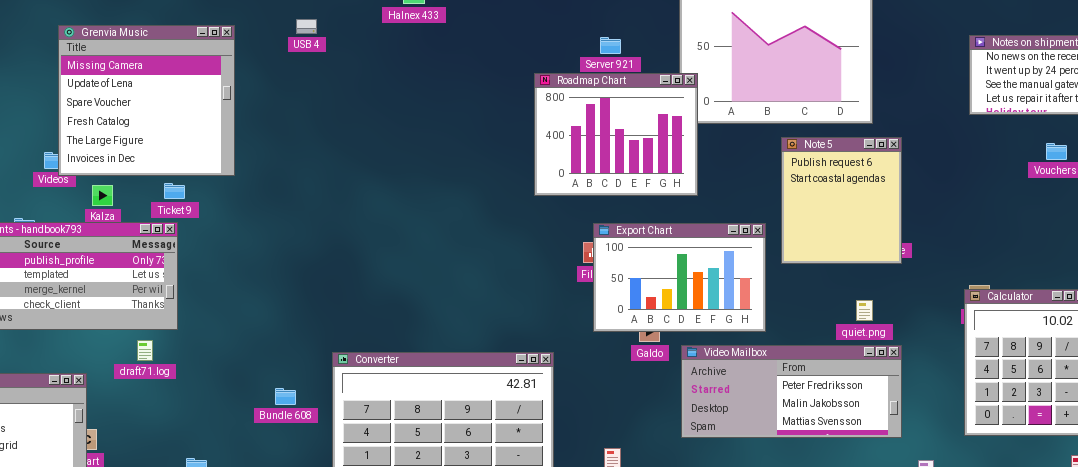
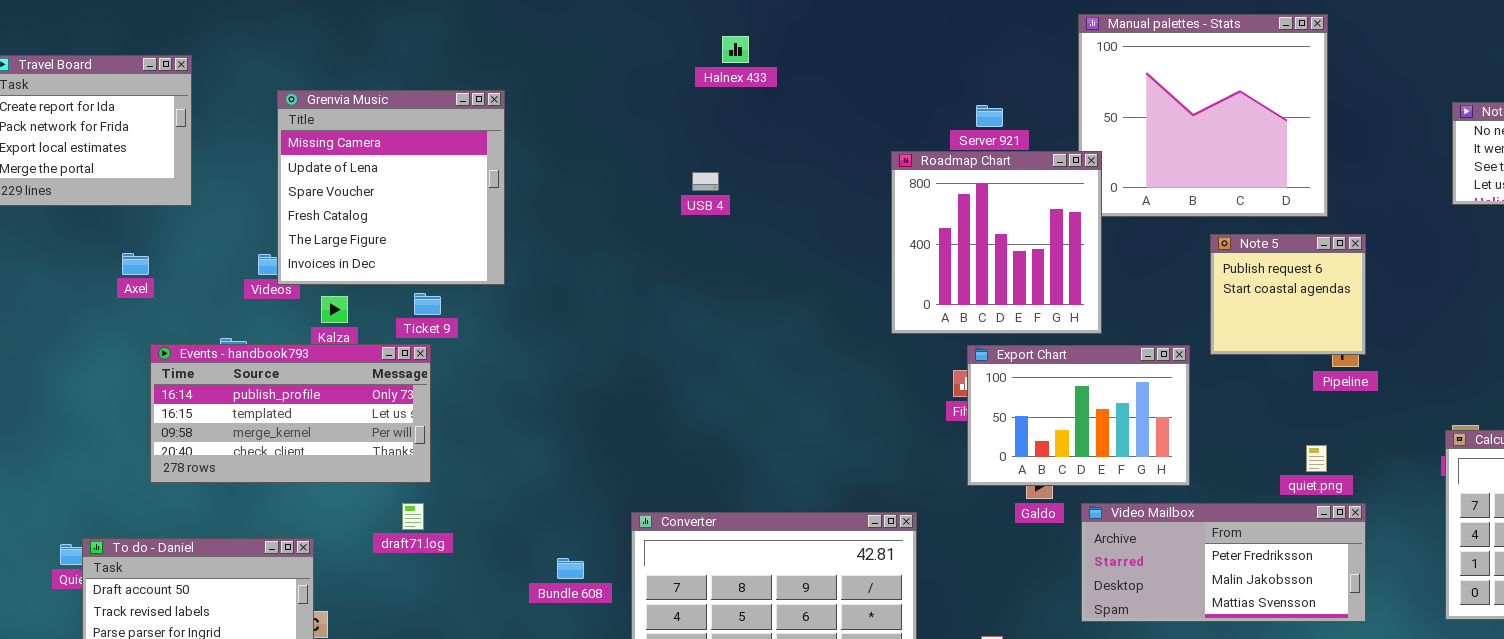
USB 4: [296,19,317,34] -> [692,172,719,191], moved
Roadmap Chart: [534,73,698,196] -> [891,151,1102,334], resized
Note 5: [781,137,902,264] -> [1210,234,1366,355], resized
draft71.log: [137,340,153,361] -> [402,503,424,530], moved

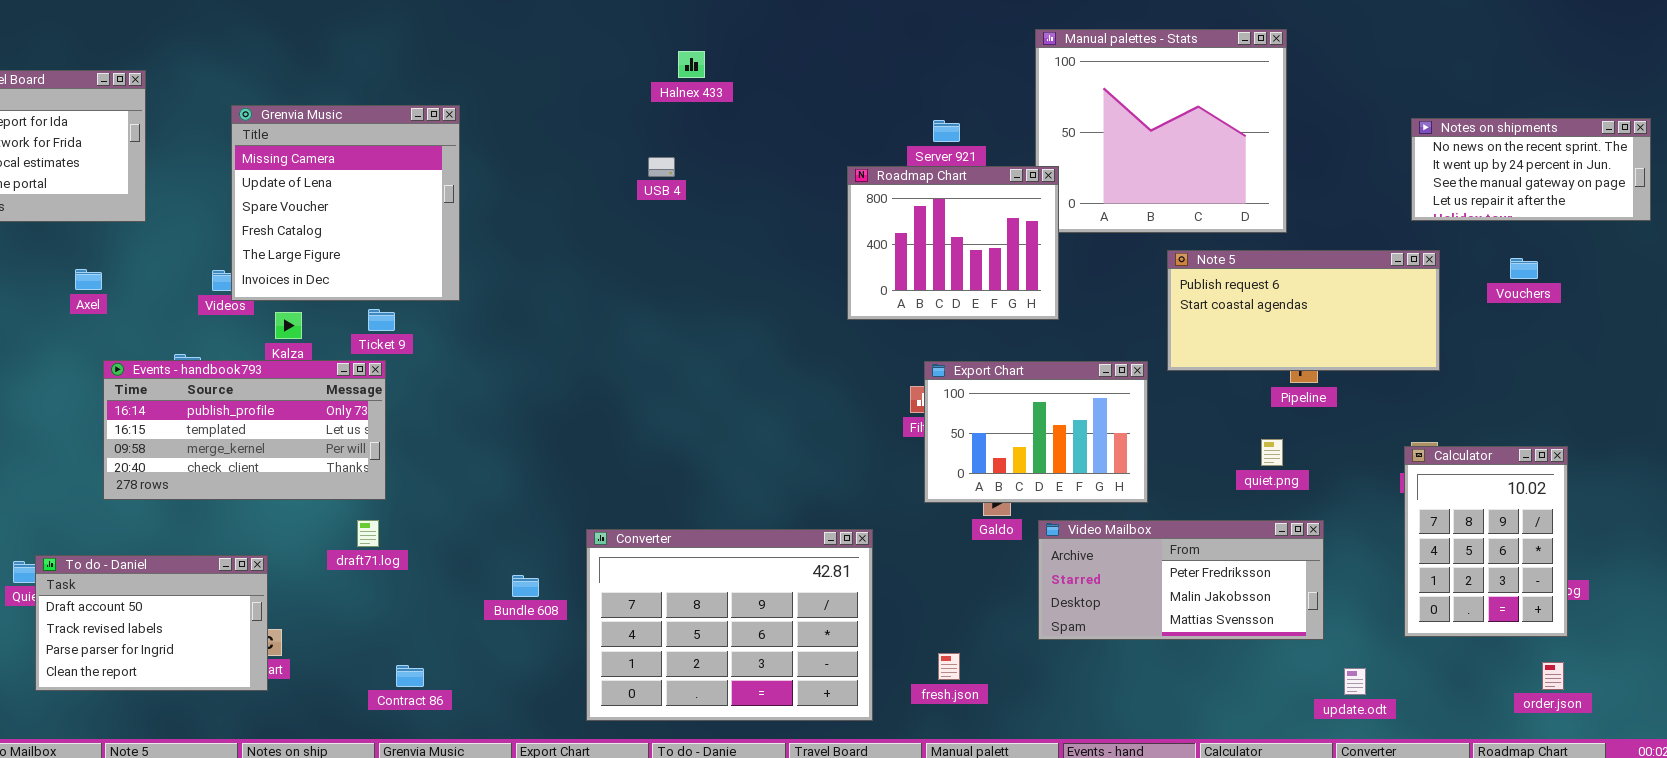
Roadmap Chart: [891,151,1102,334] -> [847,166,1059,320], resized
USB 4: [692,172,719,191] -> [648,157,675,177], moved
Note 5: [1210,234,1366,355] -> [1167,250,1440,371], resized
quiet.png: [1306,445,1327,472] -> [1261,439,1283,466], moved

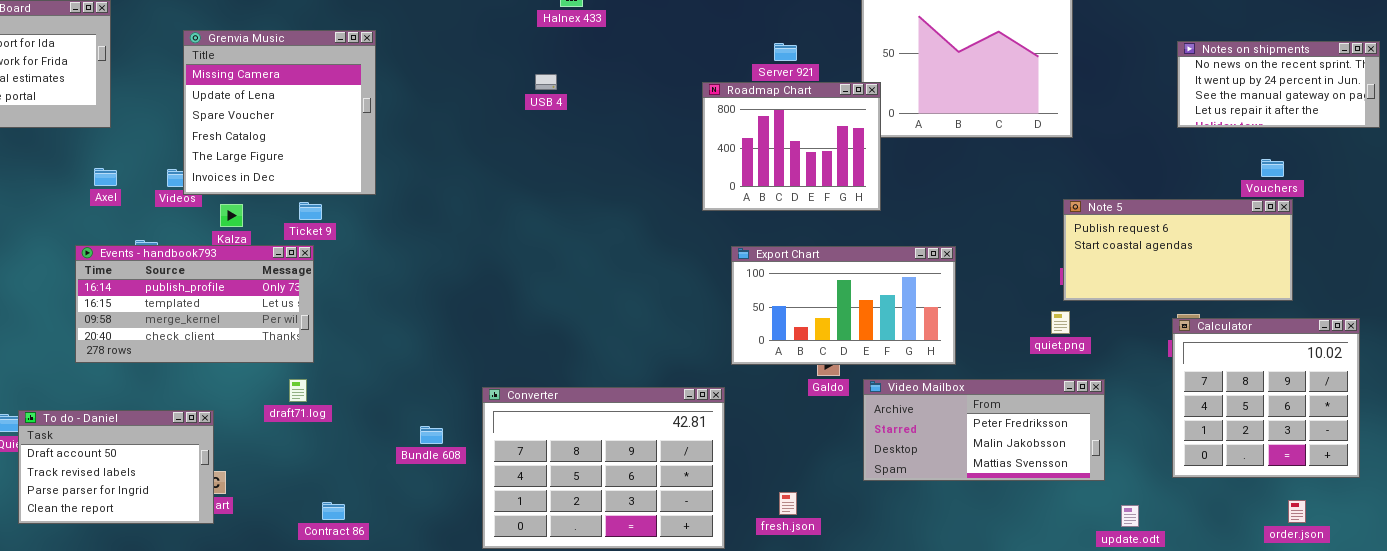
Note 5: [1167,250,1440,371] -> [1063,199,1293,301], moved
Axel: [75,269,102,290] -> [94,168,117,186], moved
Export Chart: [924,361,1148,503] -> [731,246,956,365], resized
Calculator: [1404,446,1568,637] -> [1172,318,1360,478], resized

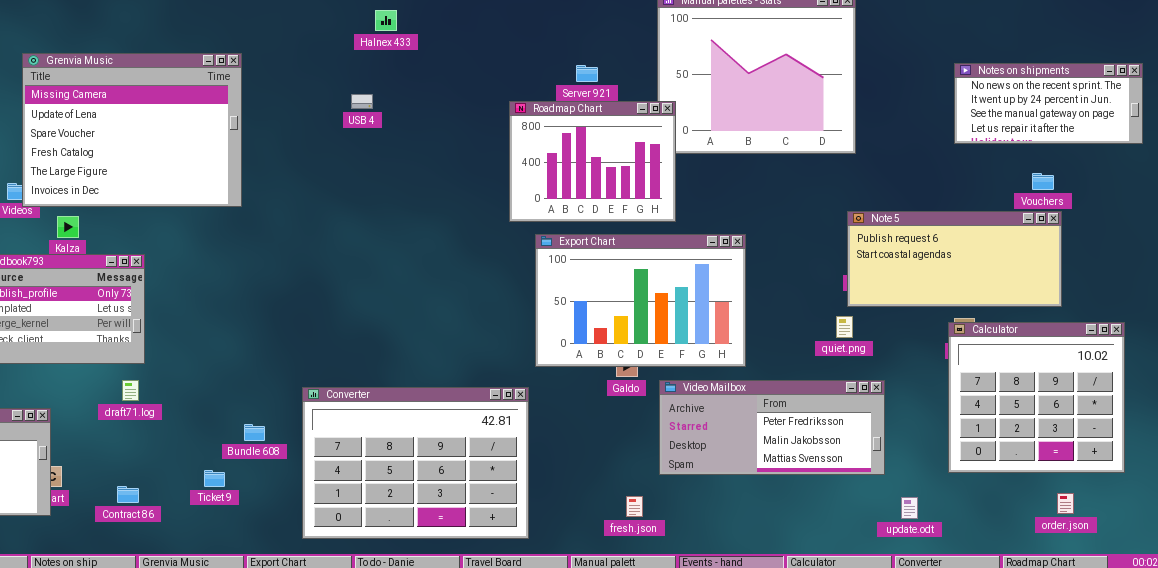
Grenvia Music: [183,30,376,195] -> [22,53,242,207], resized
Ticket 9: [299,202,322,220] -> [204,470,225,487], moved
Export Chart: [731,246,956,365] -> [535,234,746,367], resized
fresh.json: [779,492,797,515] -> [626,496,643,517], moved
Contract 86: [322,502,345,520] -> [117,486,139,503], moved

